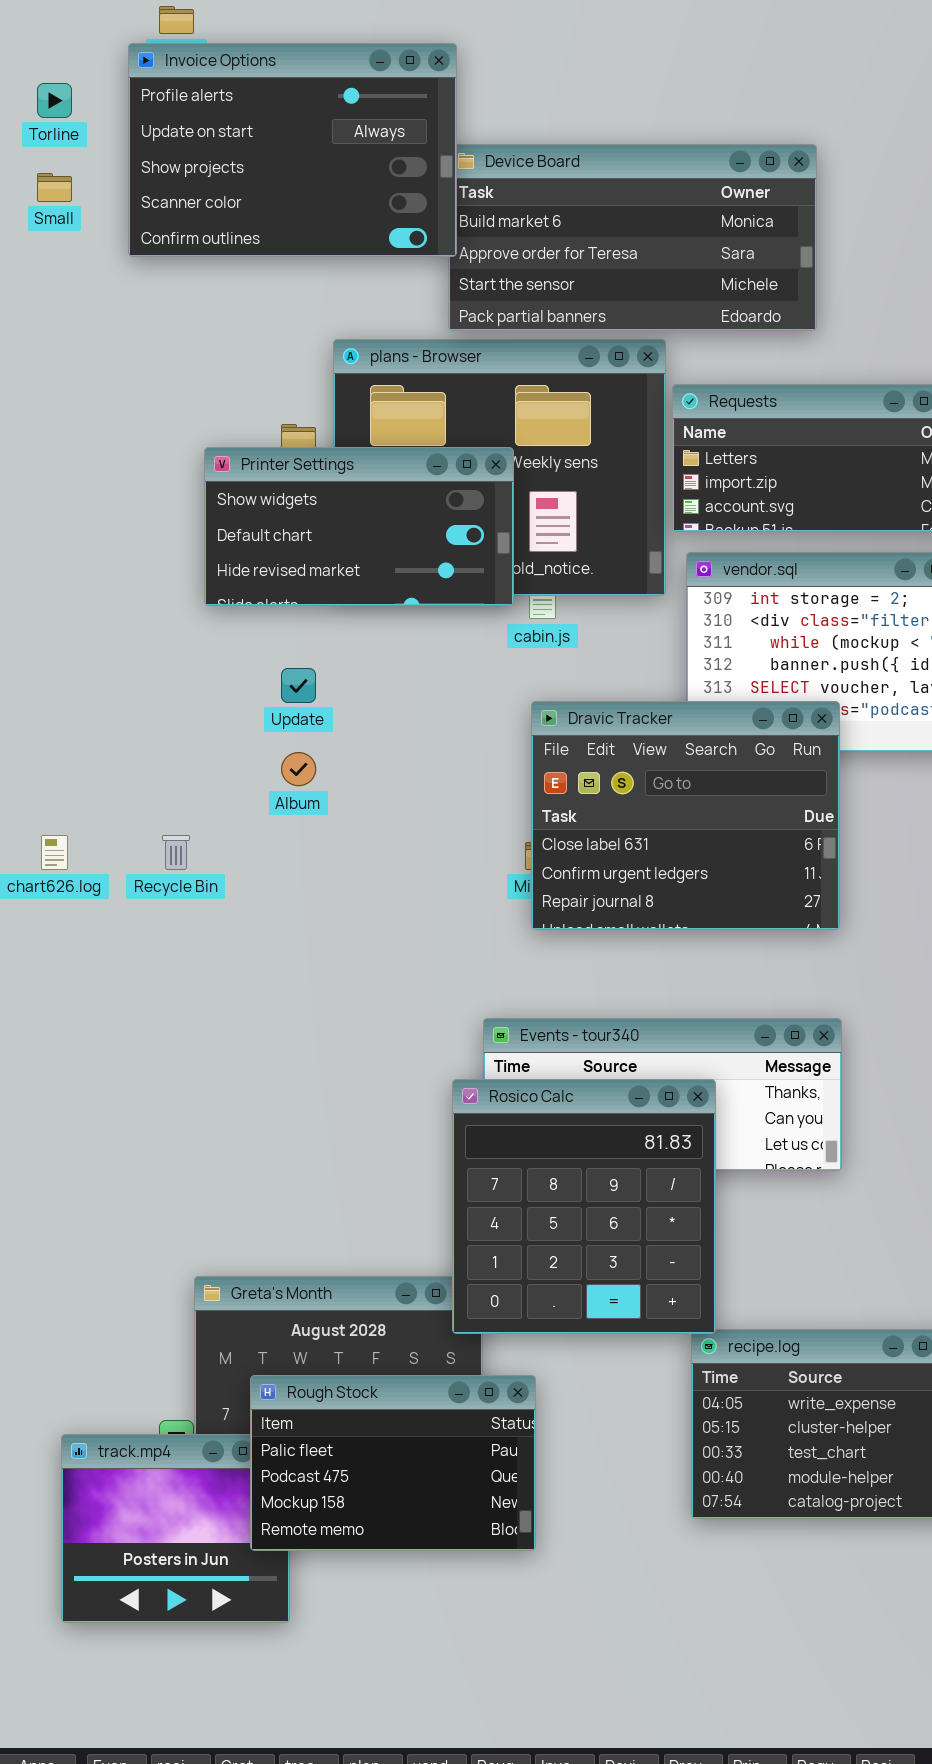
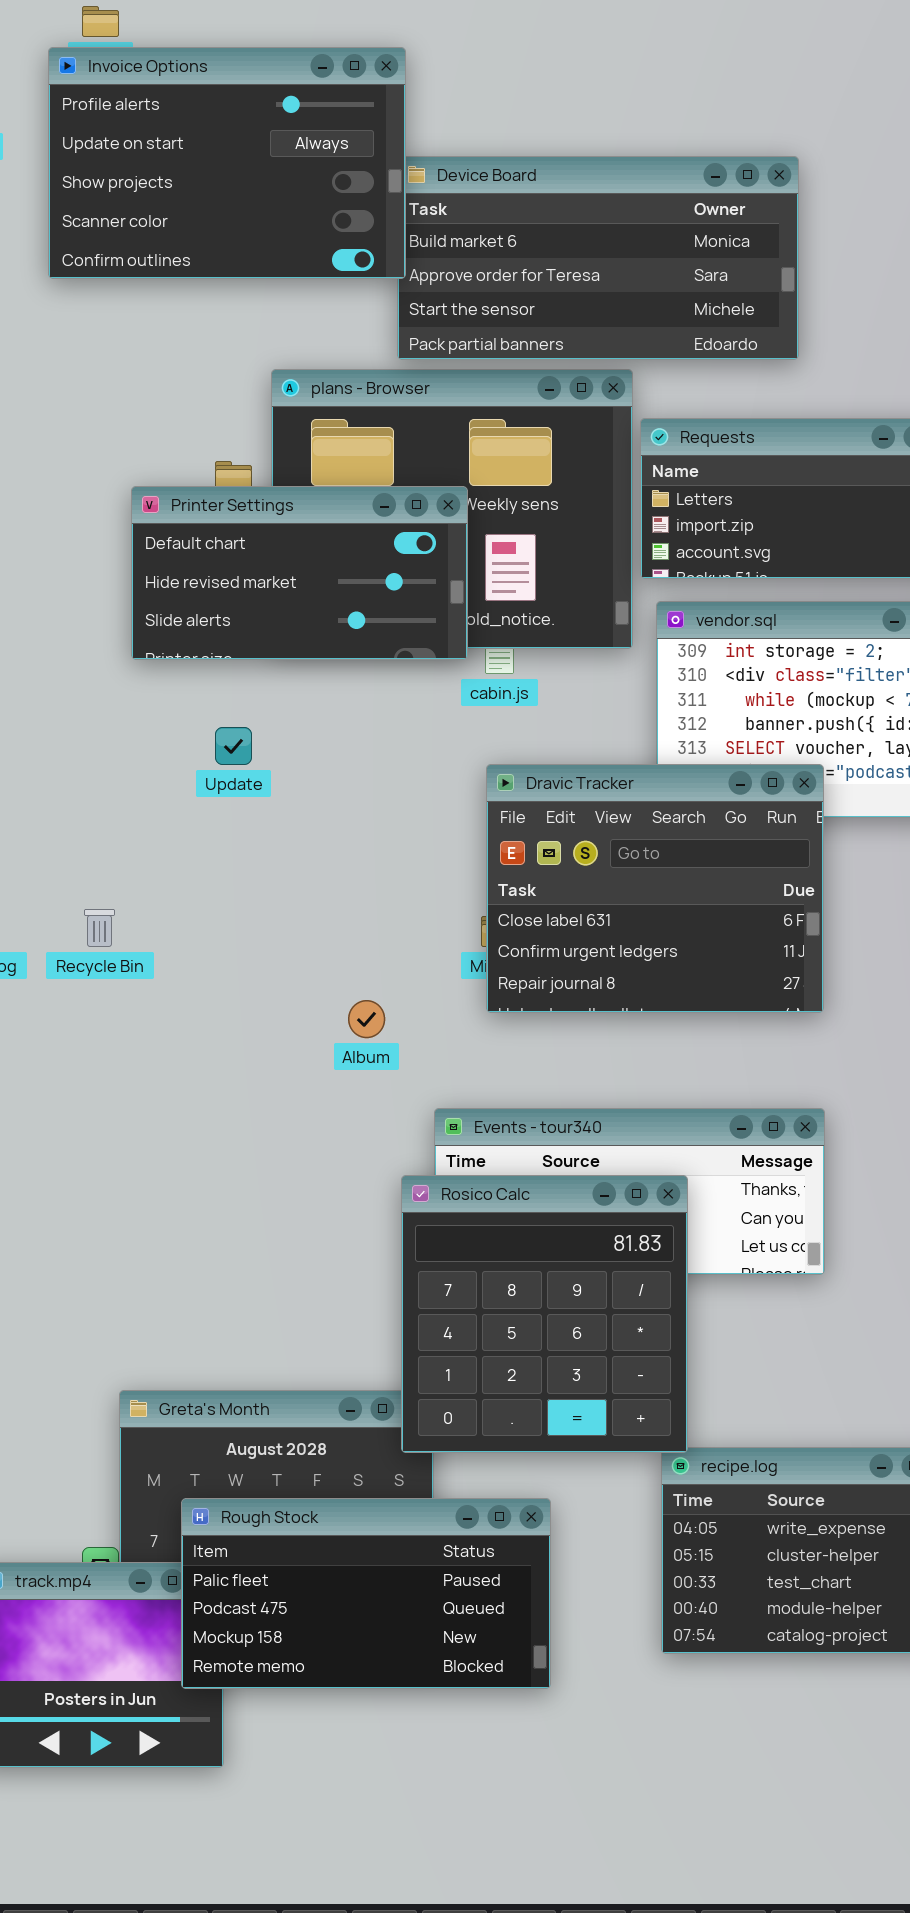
Printer Settings: [204,447,514,606] -> [131,486,468,660], scrolled down 1 row
Album: [281,752,316,786] -> [348,1000,385,1038], moved
Rough Stock: [250,1375,536,1551] -> [181,1498,551,1689], resized

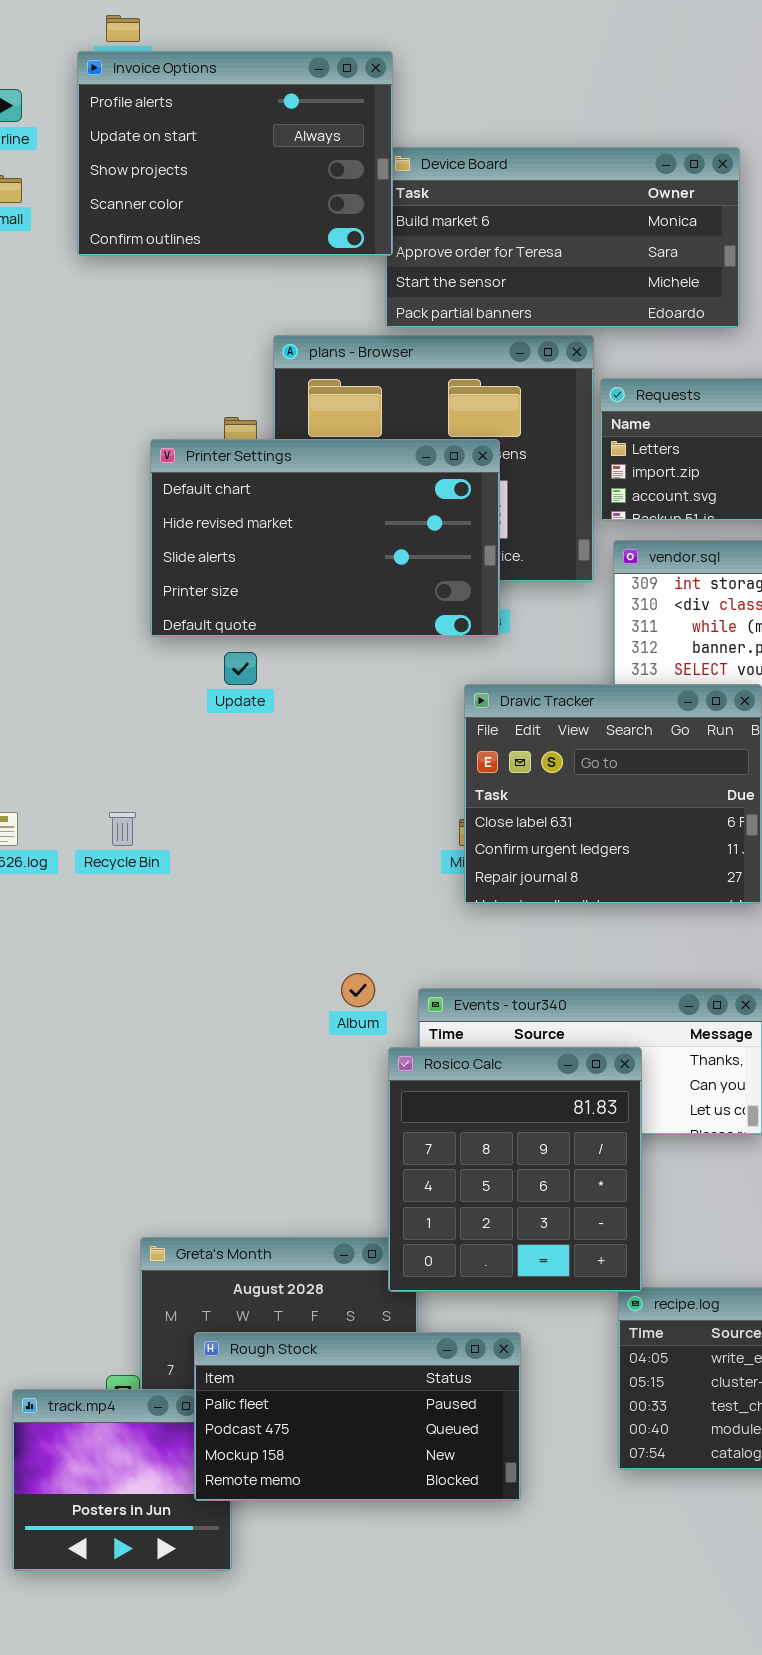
Printer Settings: [131,486,468,660] -> [150,439,500,637], resized
Album: [348,1000,385,1038] -> [341,973,375,1007], moved

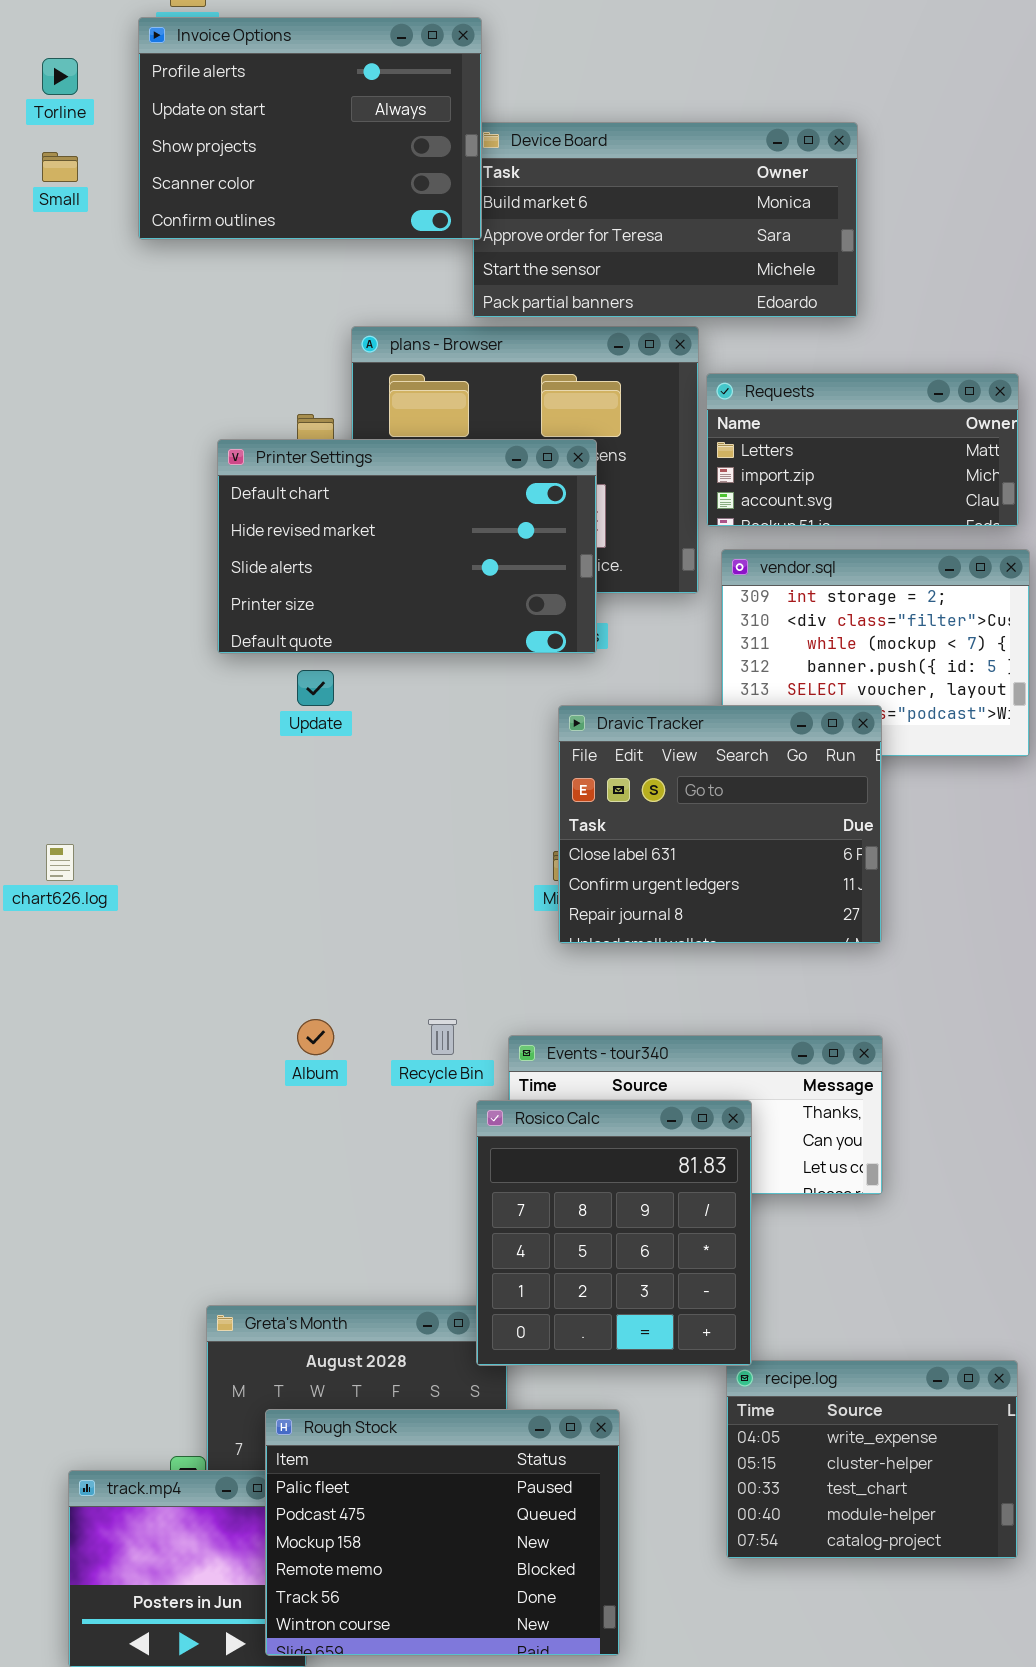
Recycle Bin: [109,812,136,846] -> [428,1019,457,1055], moved
Album: [341,973,375,1007] -> [297,1019,334,1055], moved
Rough Stock: [194,1332,521,1501] -> [265,1409,620,1656], resized

